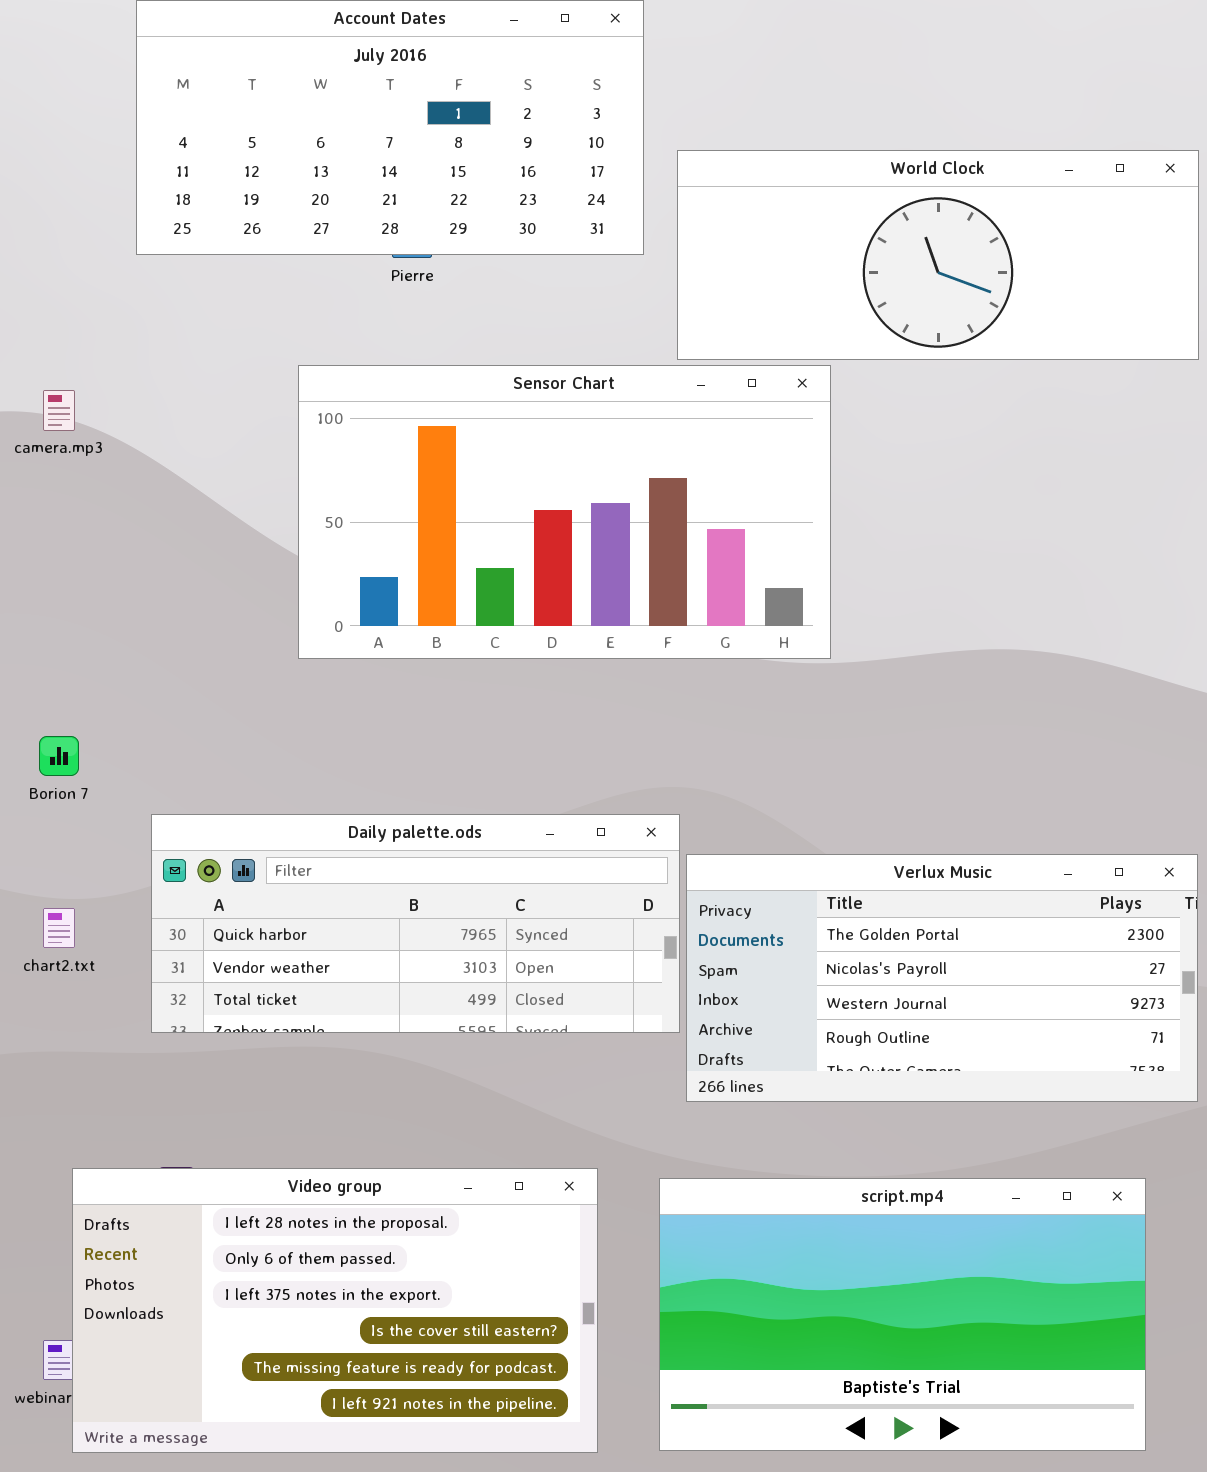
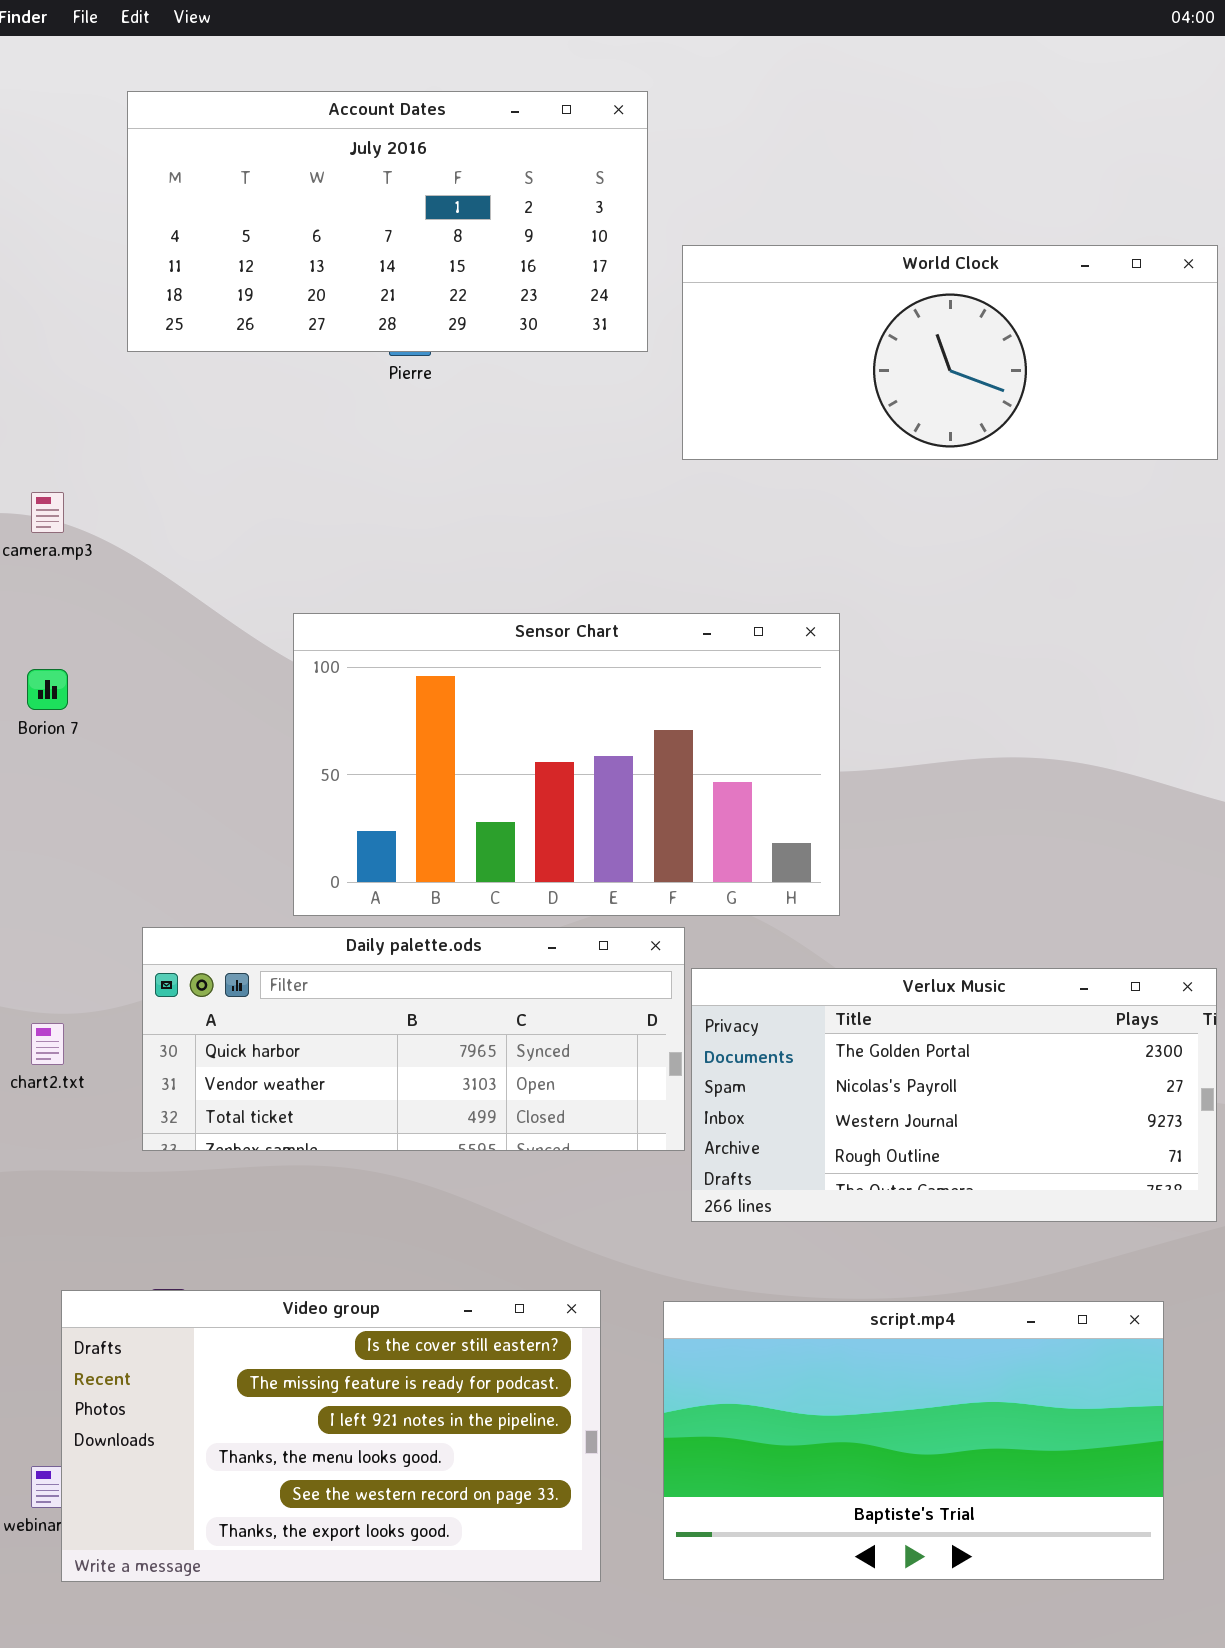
Sensor Chart: [298,365,831,659] -> [293,613,840,916], moved
Borion 7: [39,736,79,776] -> [27,669,68,710], moved
Video group: [72,1168,598,1453] -> [61,1290,601,1582], scrolled down 3 rows

